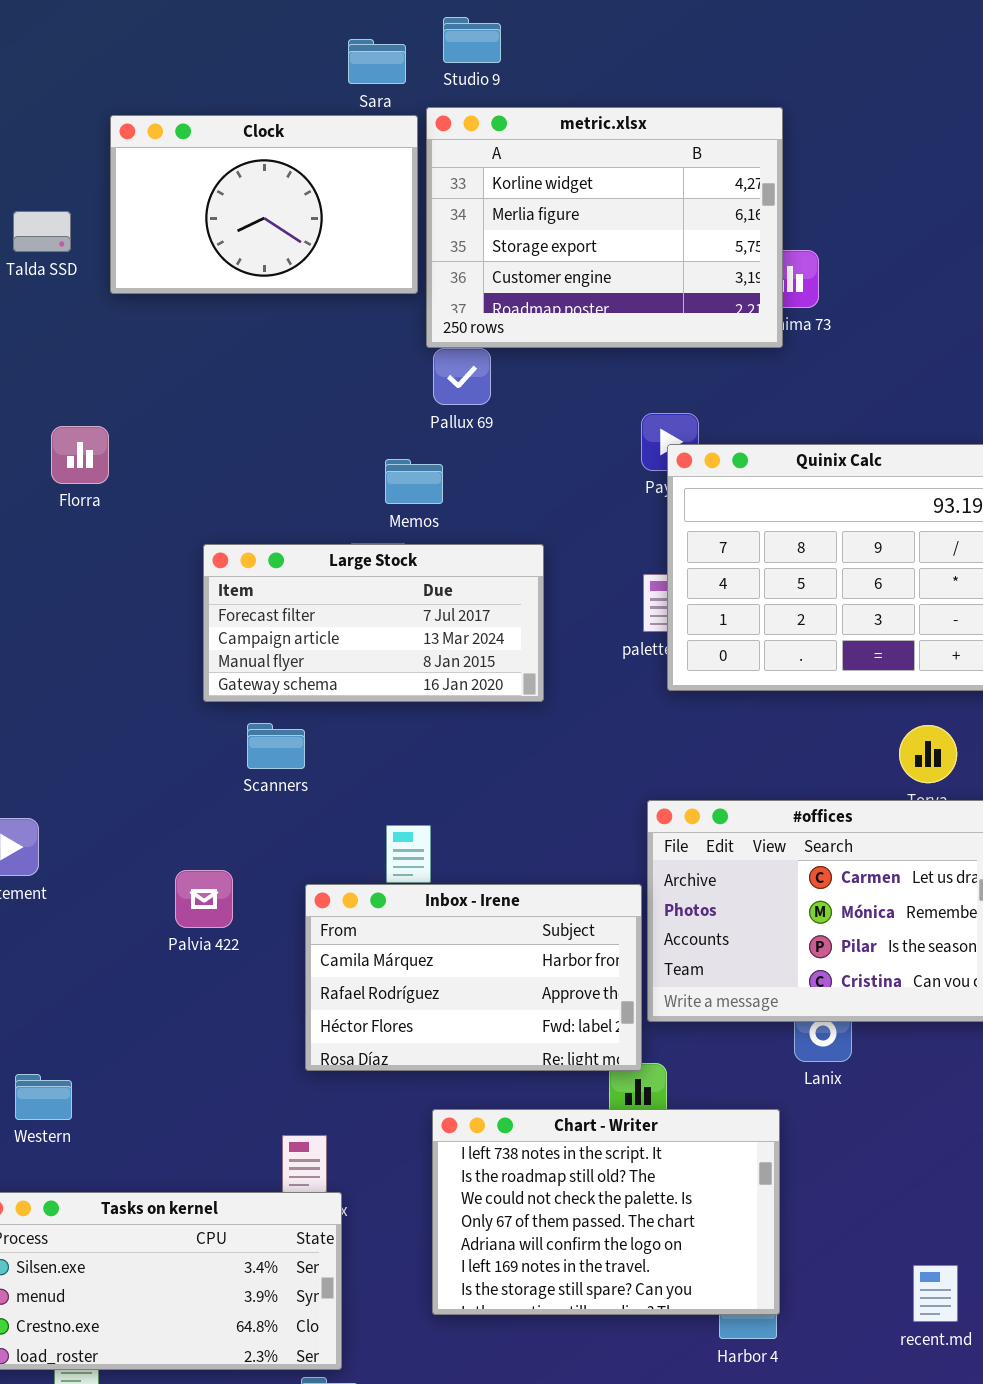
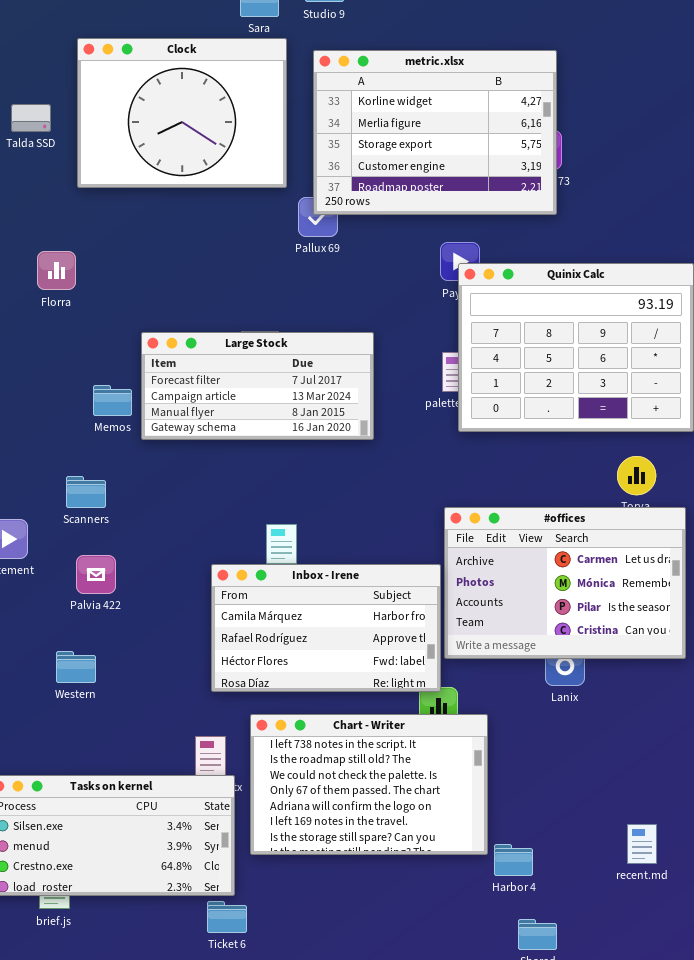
metric.xlsx: [426,107,783,348] -> [313,50,557,215], moved
Clock: [110,115,418,294] -> [77,38,287,188], resized
Memos: [385,459,443,504] -> [93,385,132,416], moved
Scanners: [247,723,305,769] -> [66,476,106,508], moved
Palvia 422: [175,870,233,928] -> [76,555,116,594], moved
Western: [15,1074,72,1120] -> [56,651,96,683], moved
Chart - Writer: [432,1109,780,1315] -> [250,714,488,855], moved

